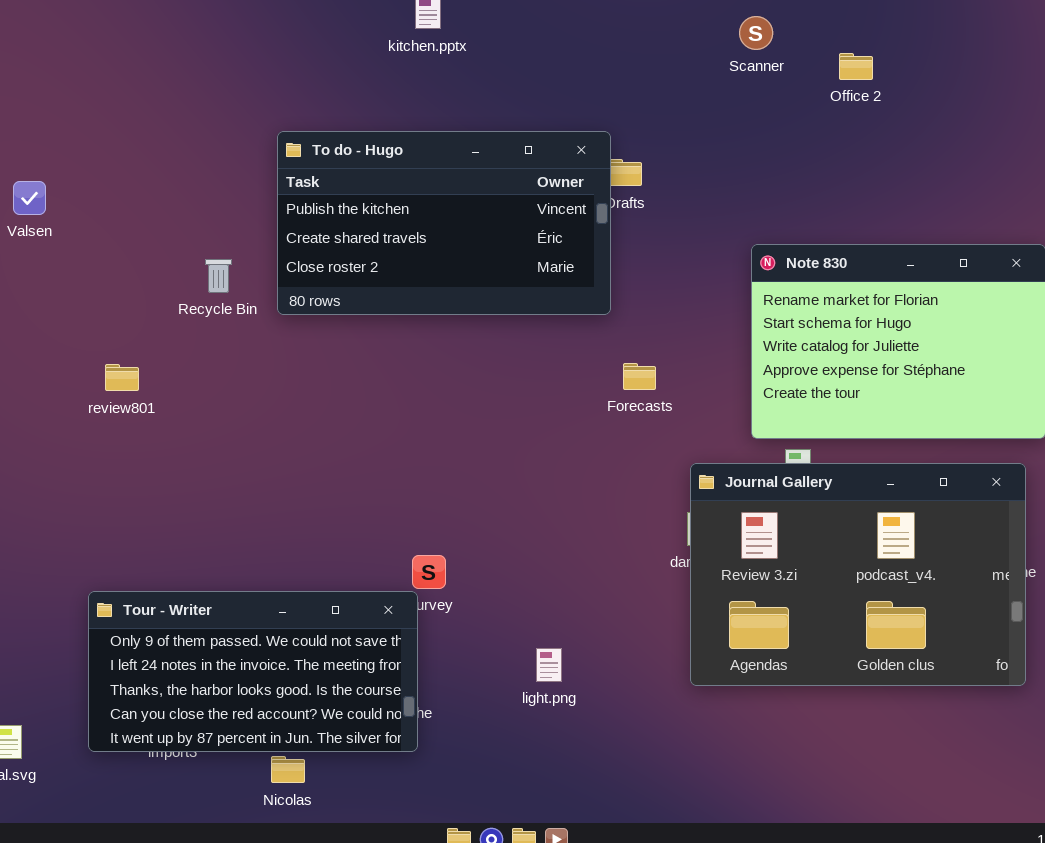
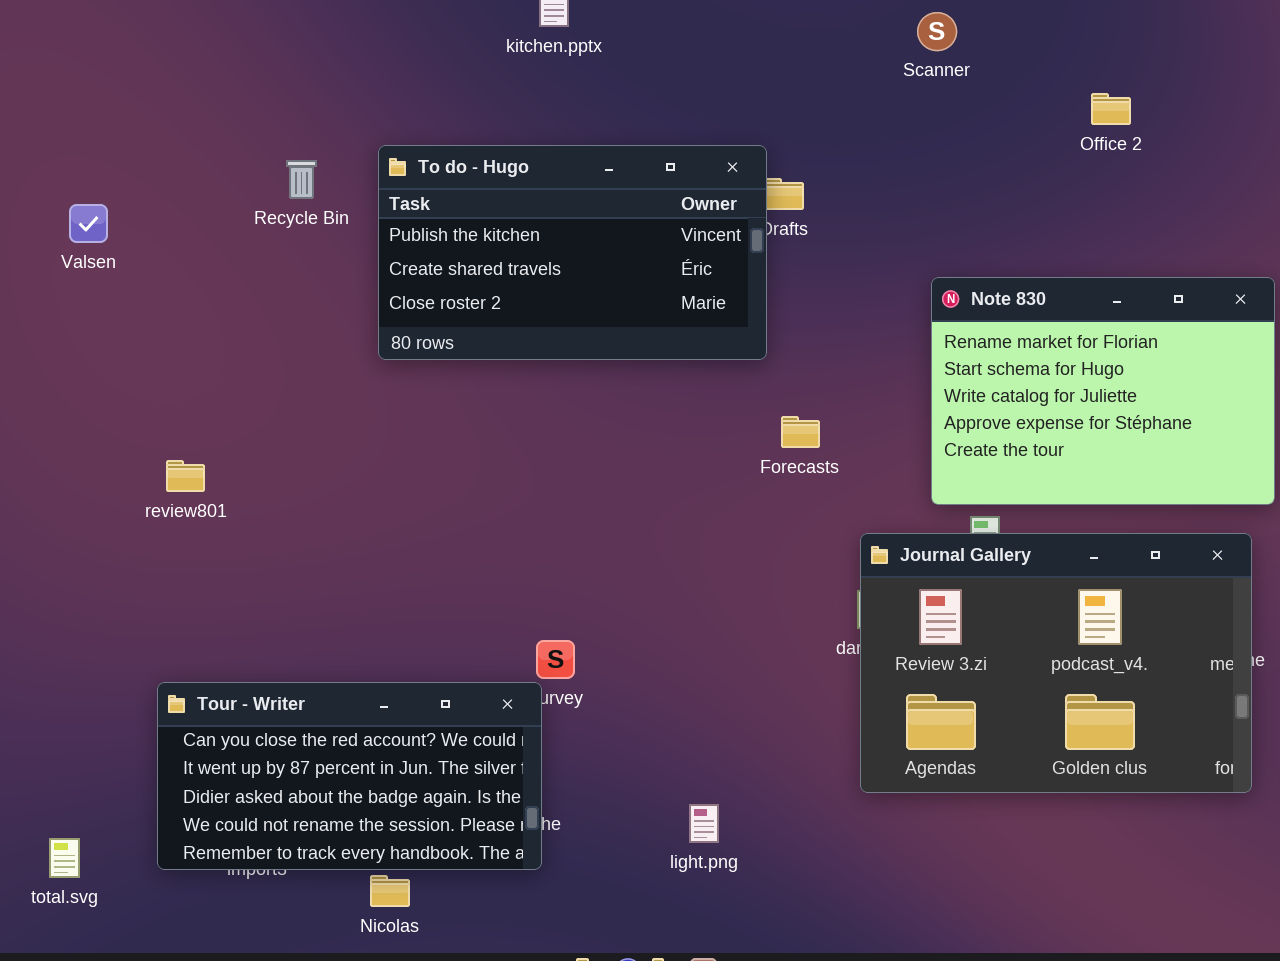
Office 2: [839,53,873,80] -> [1091,93,1131,125], moved
Recycle Bin: [205,259,232,293] -> [286,160,317,199], moved
review801: [105,364,139,391] -> [166,460,205,492], moved
Tour - Writer: [88,591,418,752] -> [157,682,542,870], scrolled down 3 rows
light.png: [536,648,562,682] -> [689,804,719,843], moved

